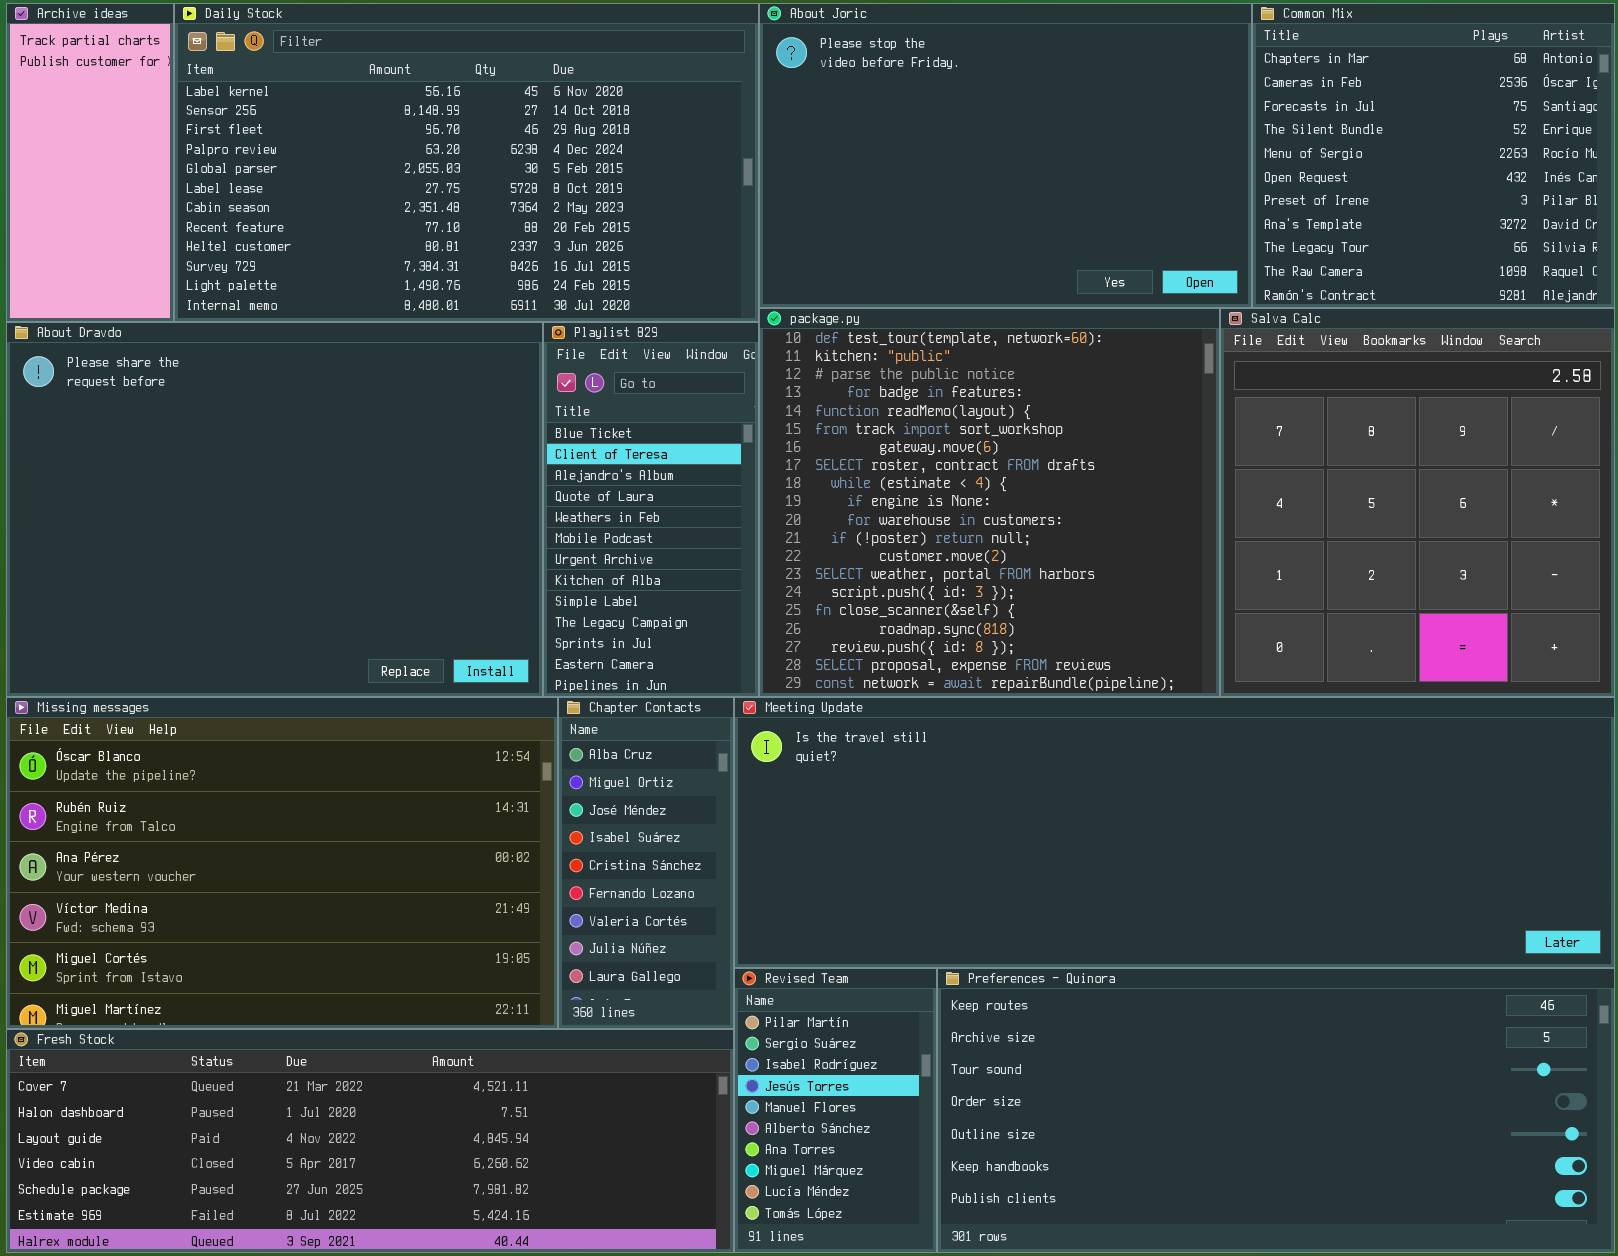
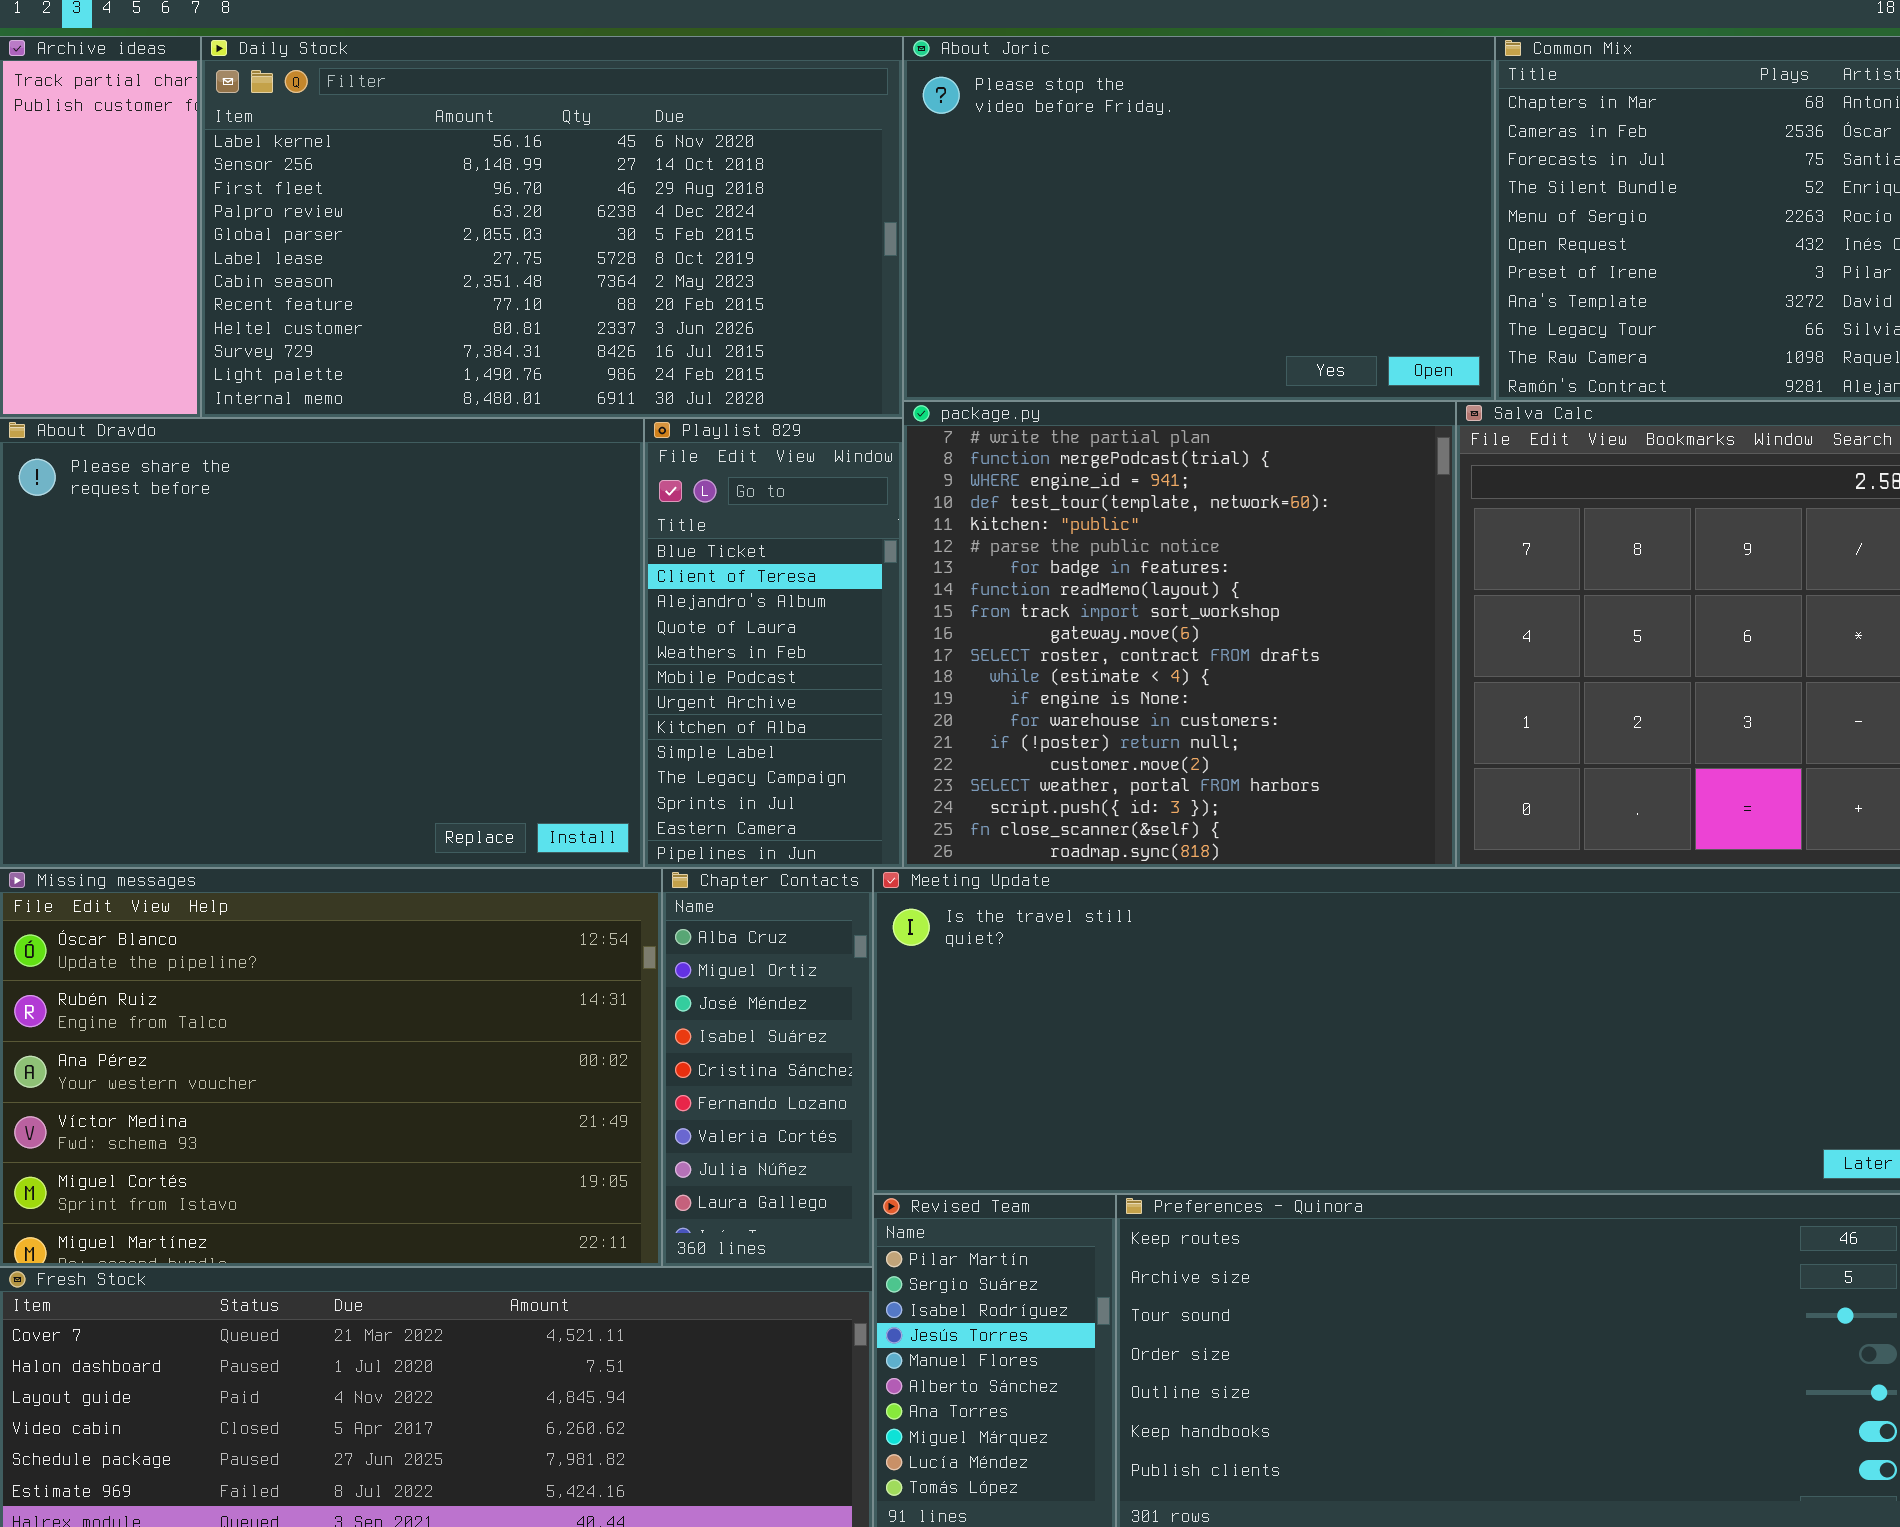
package.py: [759,308,1220,697] -> [903,401,1456,868], scrolled up 3 rows

